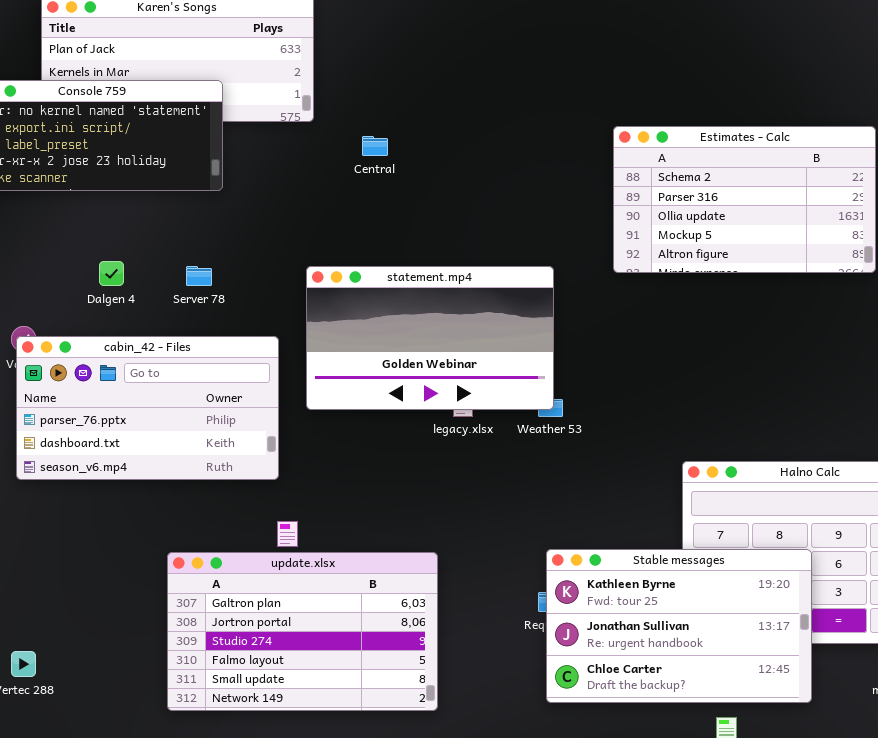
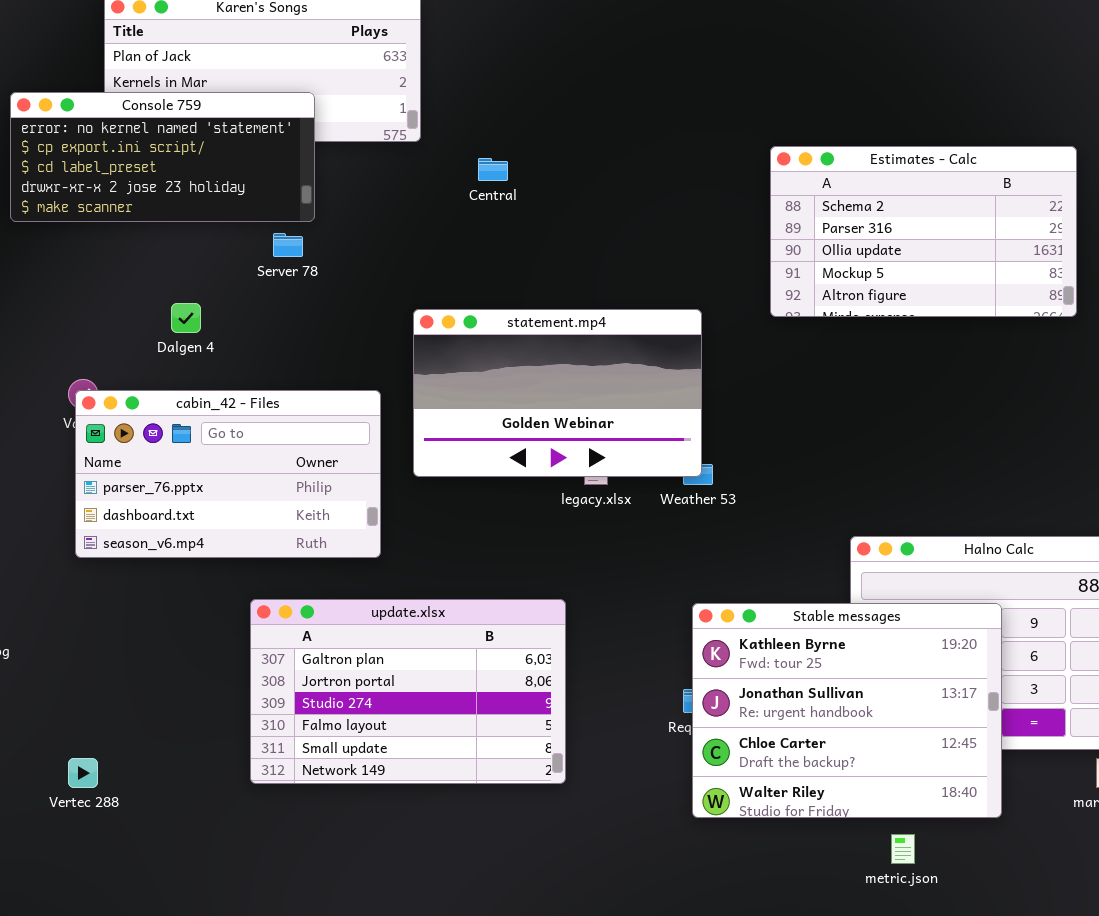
Server 78: [186,266,212,286] -> [273,233,303,257], moved
Stable messages: [546,549,812,703] -> [692,603,1002,818], resized
update.xlsx: [167,552,438,711] -> [250,599,566,784], moved

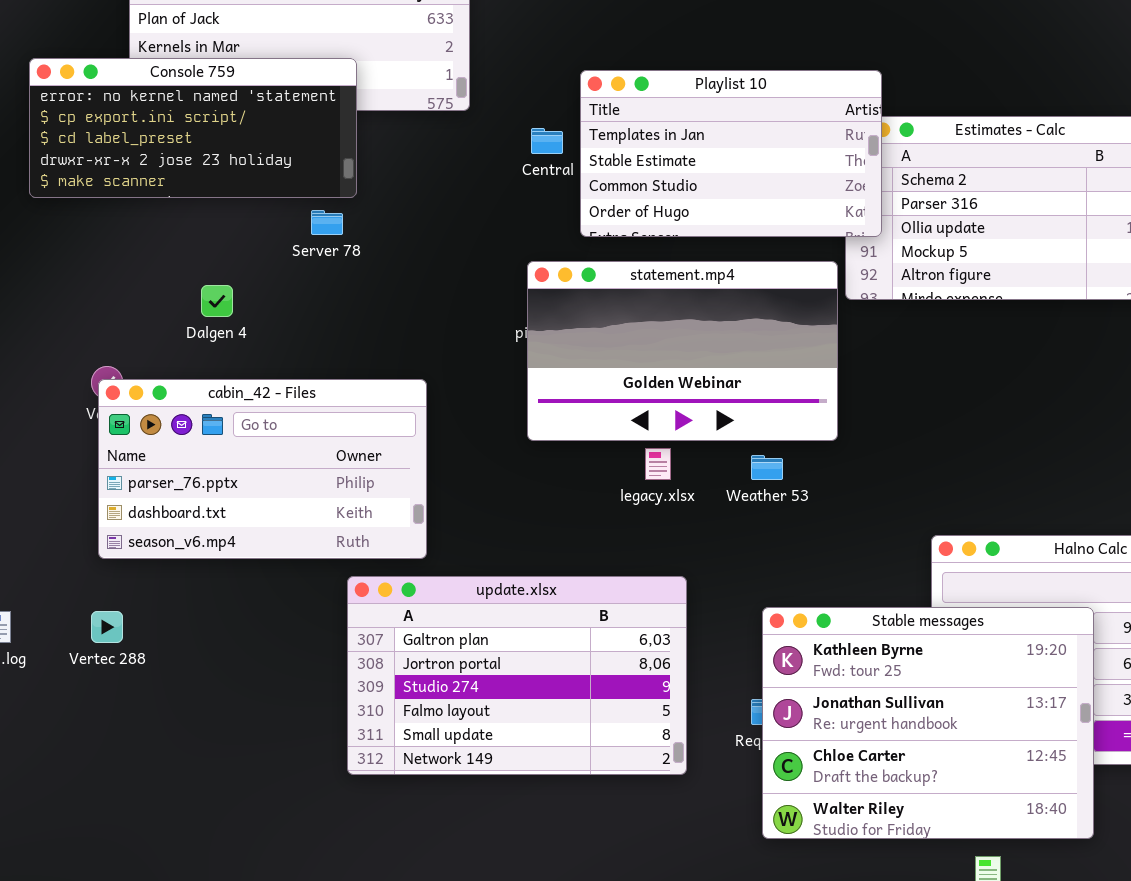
Playlist 10: none -> [580,70,882,237], opened
statement.mp4: [413,309,702,477] -> [527,261,838,441], moved
update.xlsx: [250,599,566,784] -> [347,576,687,775], moved
Vertec 288: [68,758,98,788] -> [91,611,123,643], moved

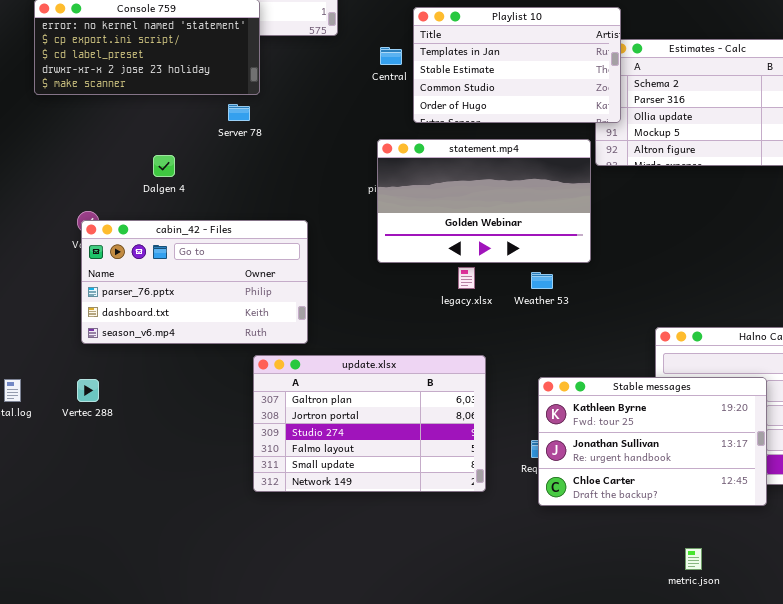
Stable messages: [762,607,1094,839] -> [538,377,767,506], resized

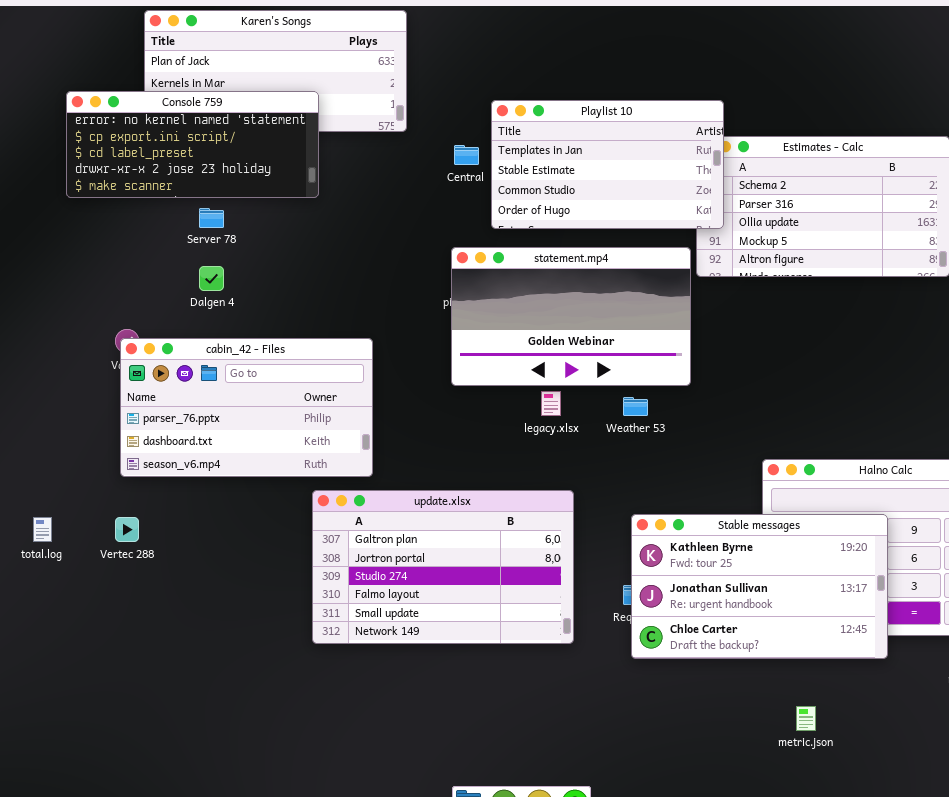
Server 78: [228,104,250,121] -> [199,208,224,228], moved

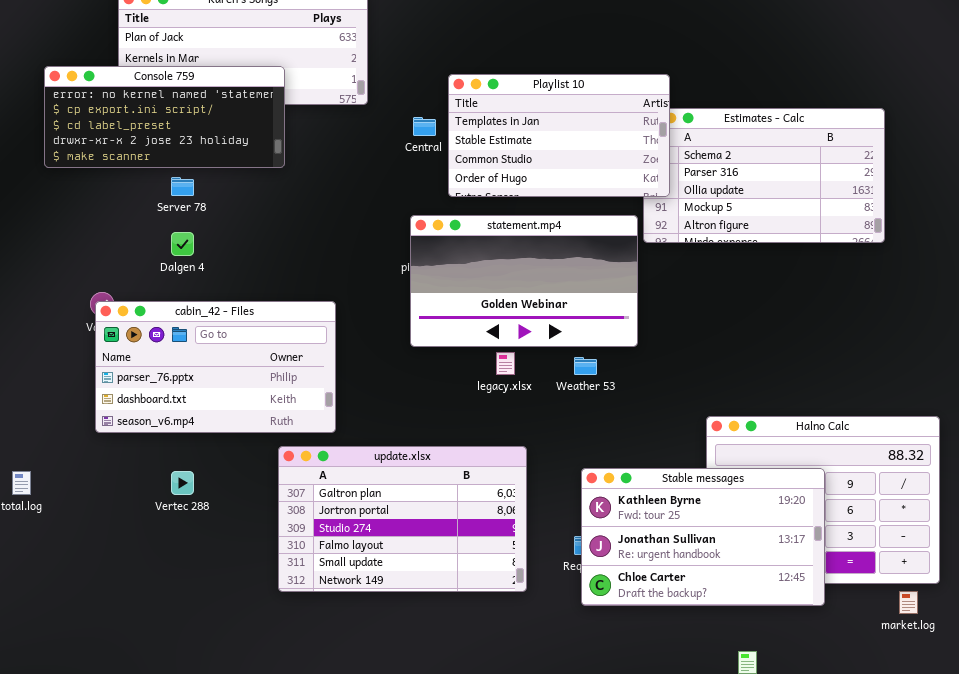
Vertec 288: [115,517,139,542] -> [171,471,194,495], moved

